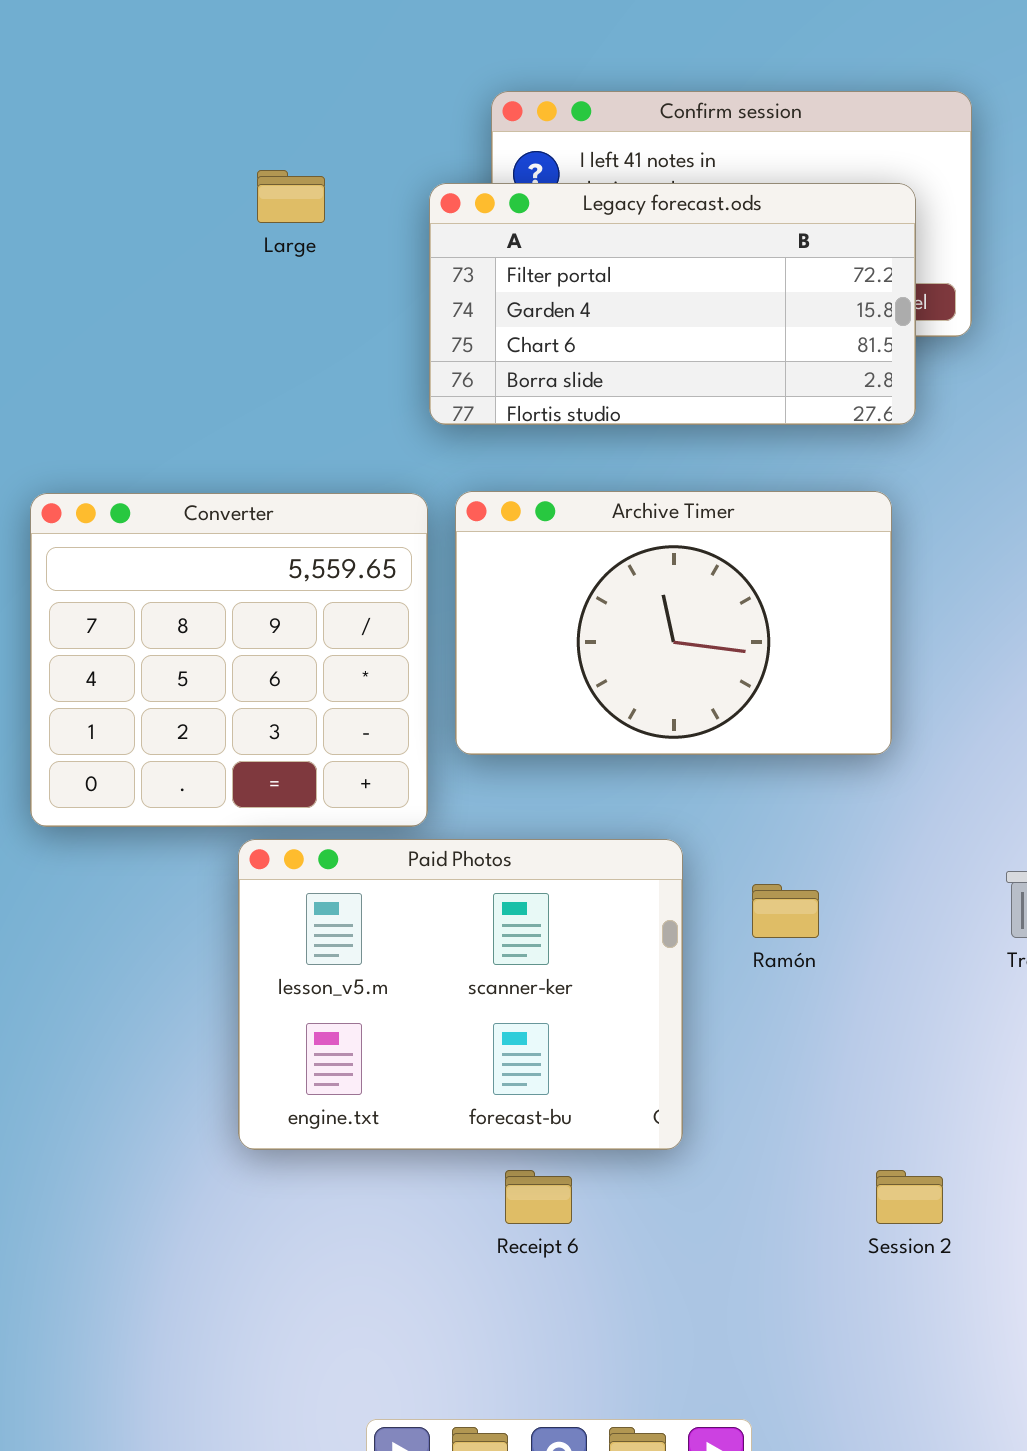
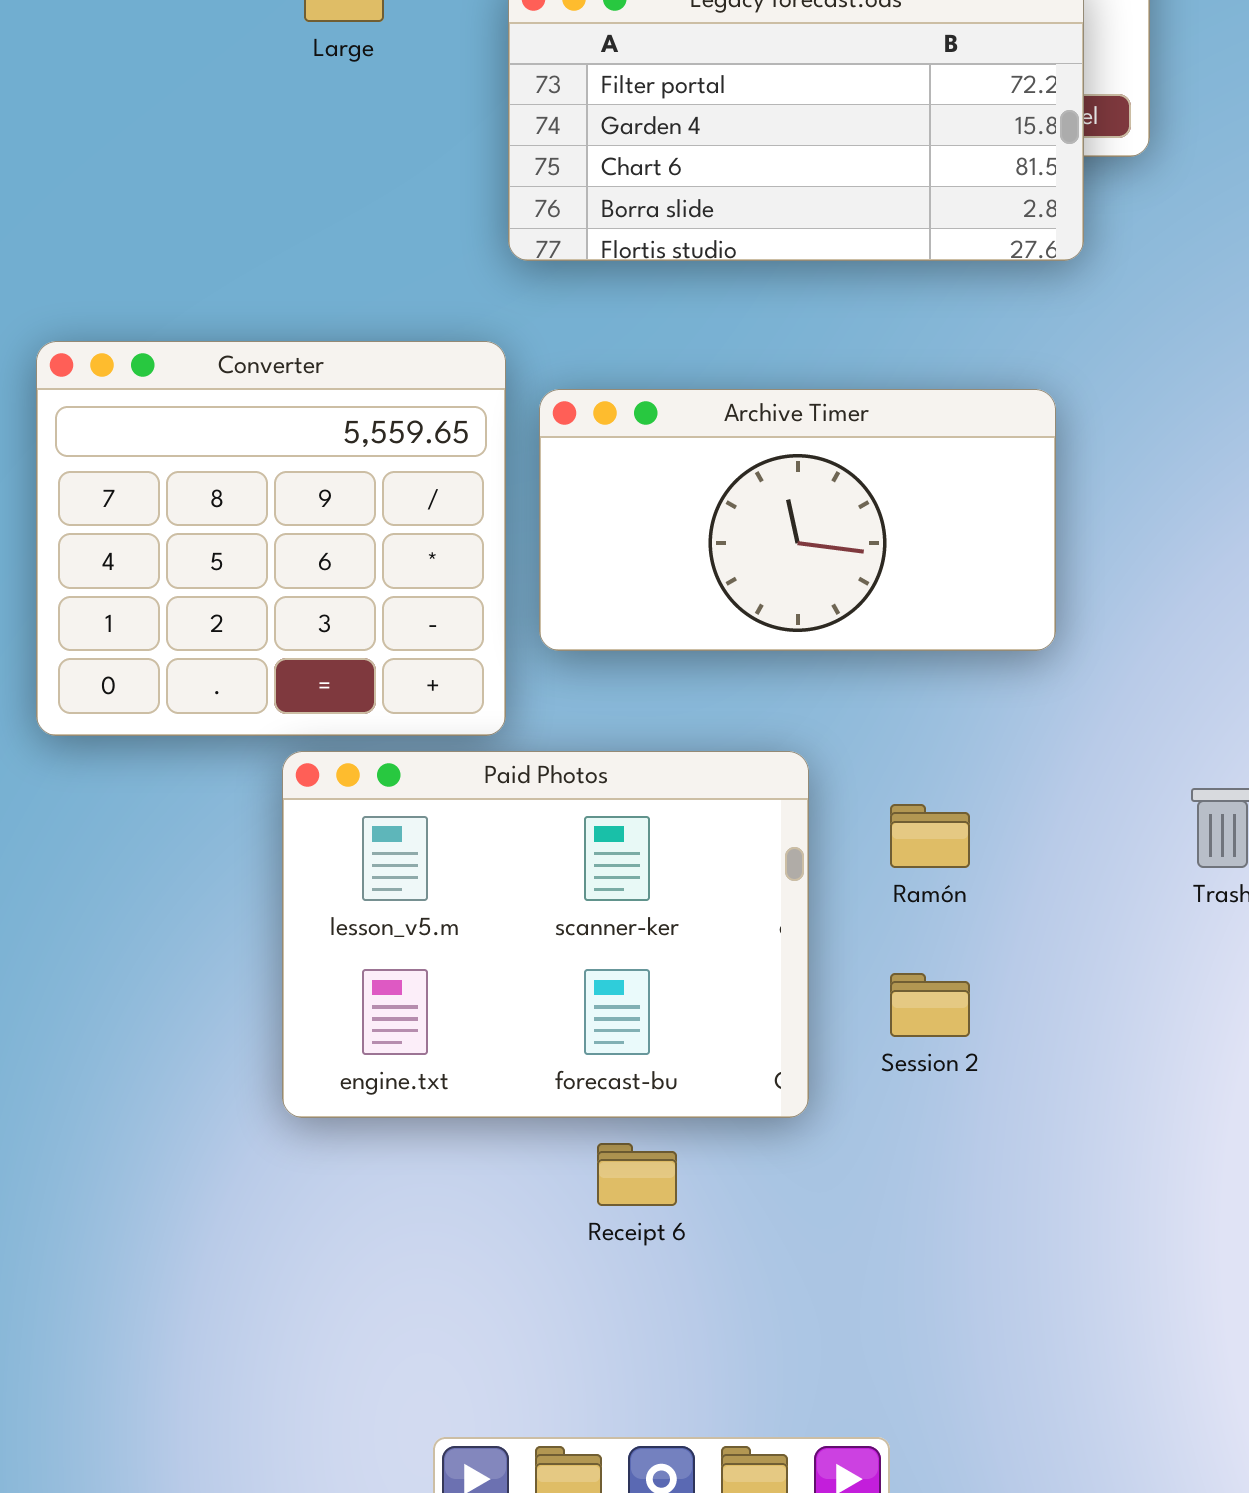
Archive Timer: [455,491,892,755] -> [539,389,1056,651], resized
Session 2: [876,1170,943,1224] -> [890,973,970,1037], moved

